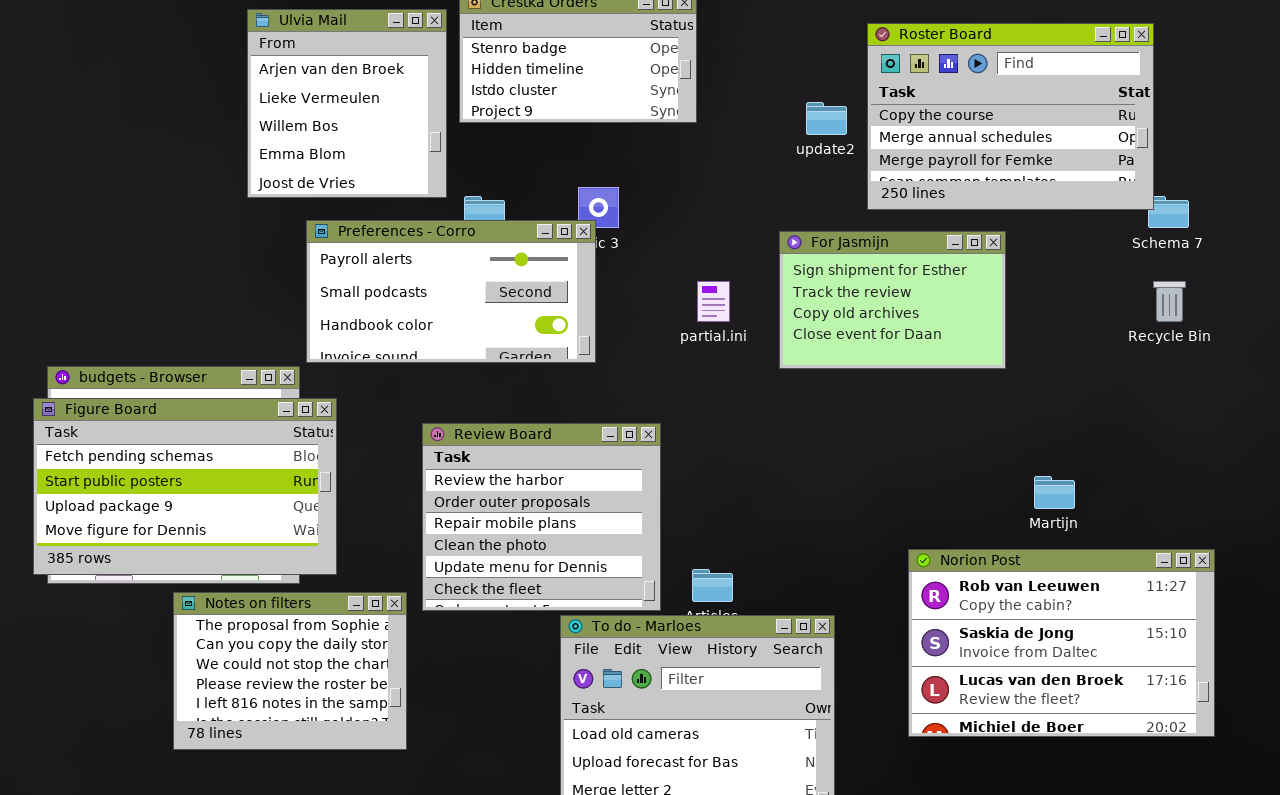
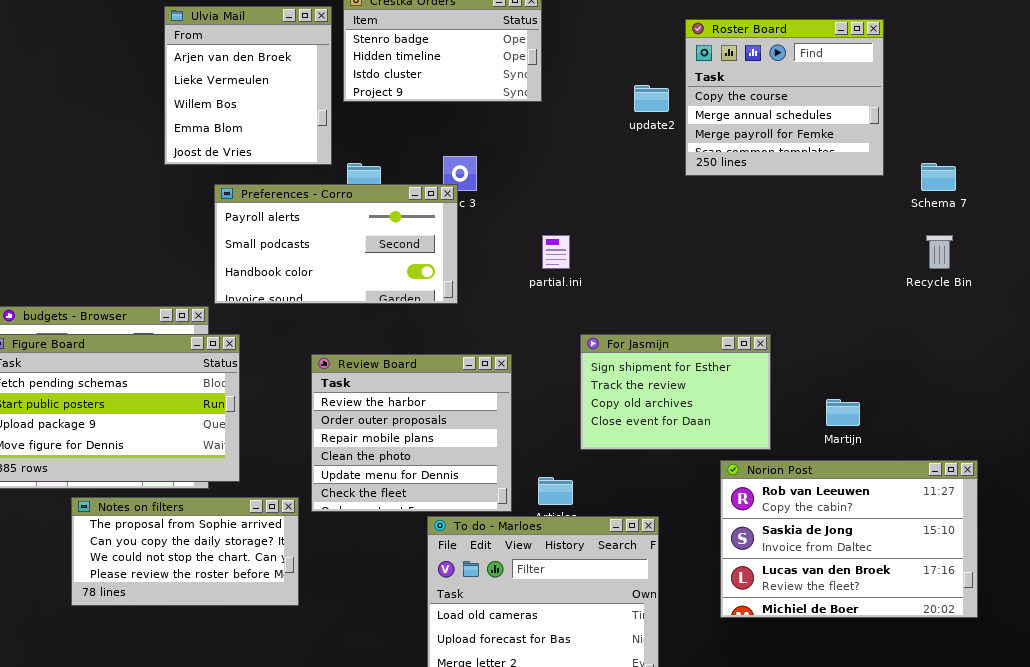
Roster Board: [867,23,1154,210] -> [685,19,884,176], resized
For Jasmijn: [779,231,1006,369] -> [580,334,771,450], moved
Notes on filters: [173,592,407,750] -> [71,497,299,606], resized

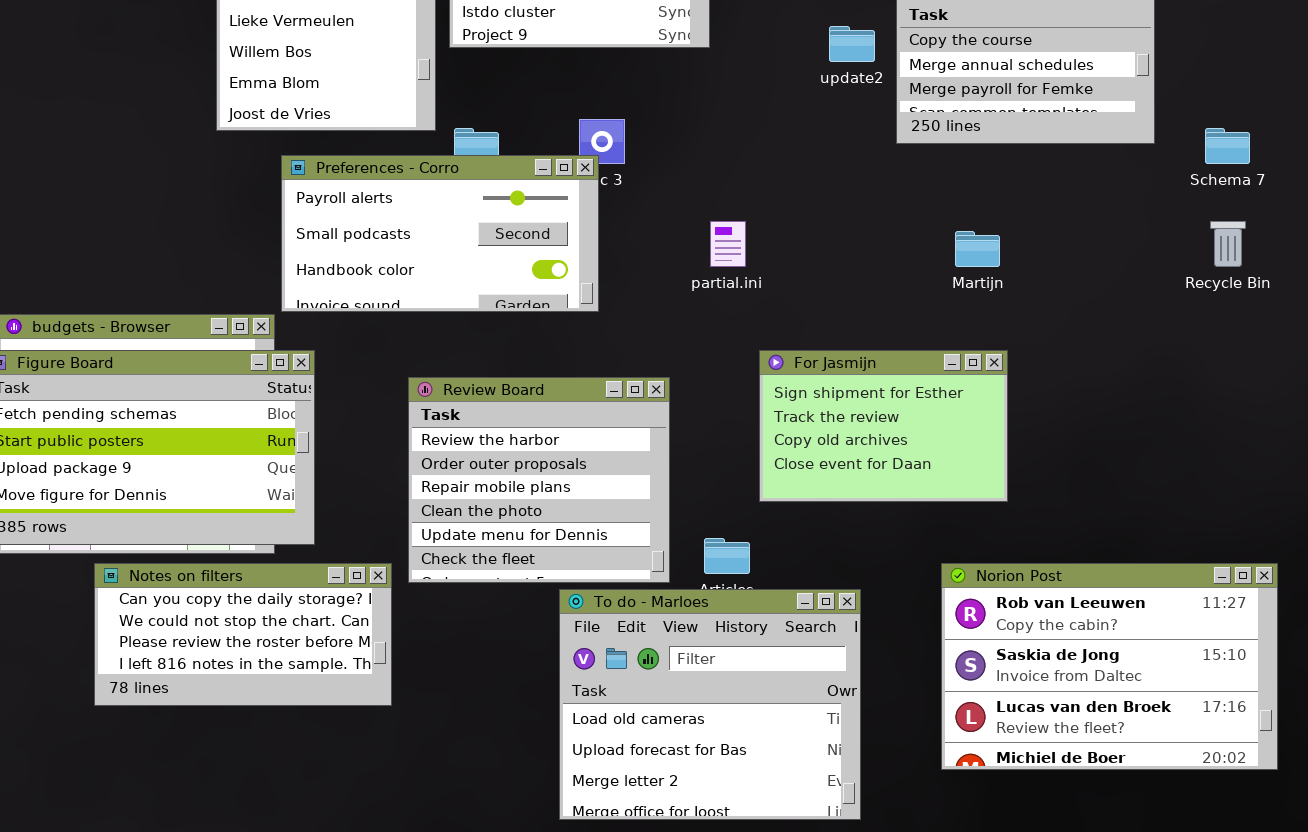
Martijn: [826,399,860,426] -> [955,231,1000,267], moved
Norion Post: [720,460,978,618] -> [941,563,1278,770], moved
Notes on filters: [71,497,299,606] -> [94,563,392,706], scrolled down 1 row

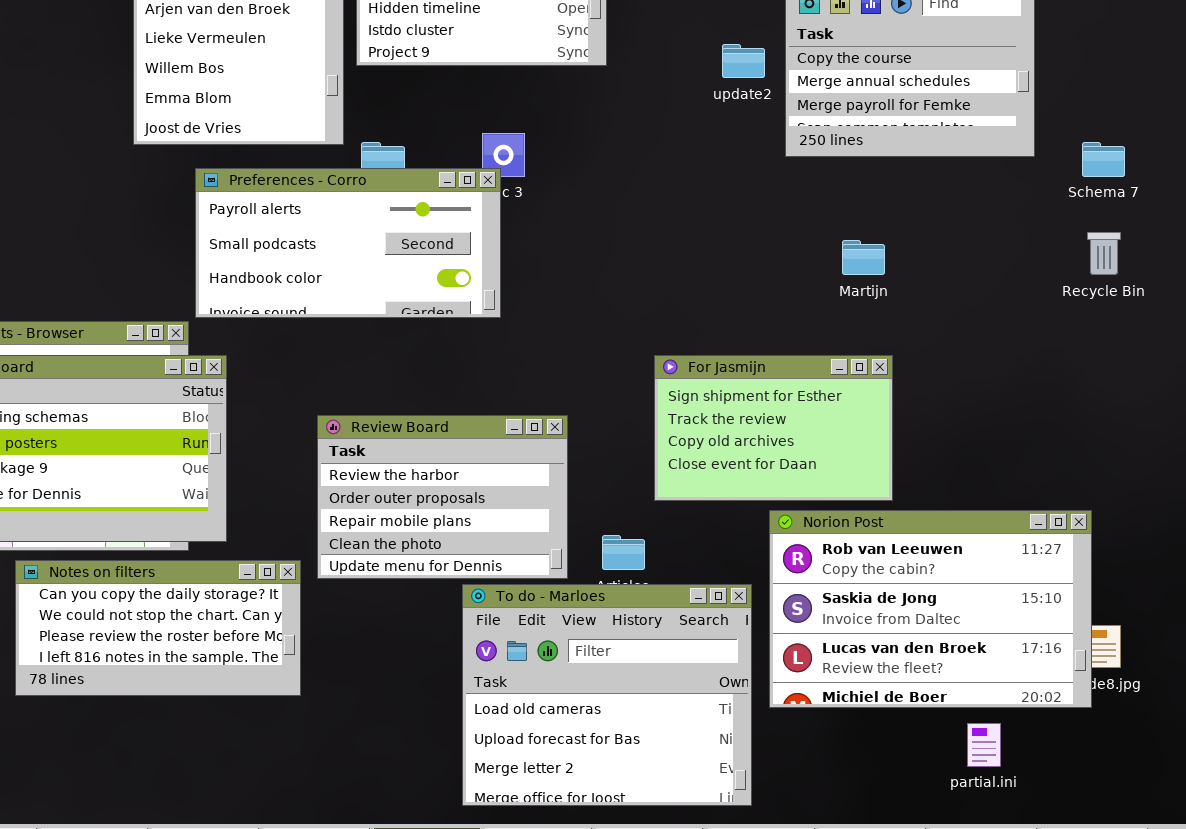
partial.ini: [710,221,746,267] -> [967,723,1001,767], moved
Review Board: [408,377,670,583] -> [317,415,568,579], resized
Norion Post: [941,563,1278,770] -> [769,510,1092,708], moved

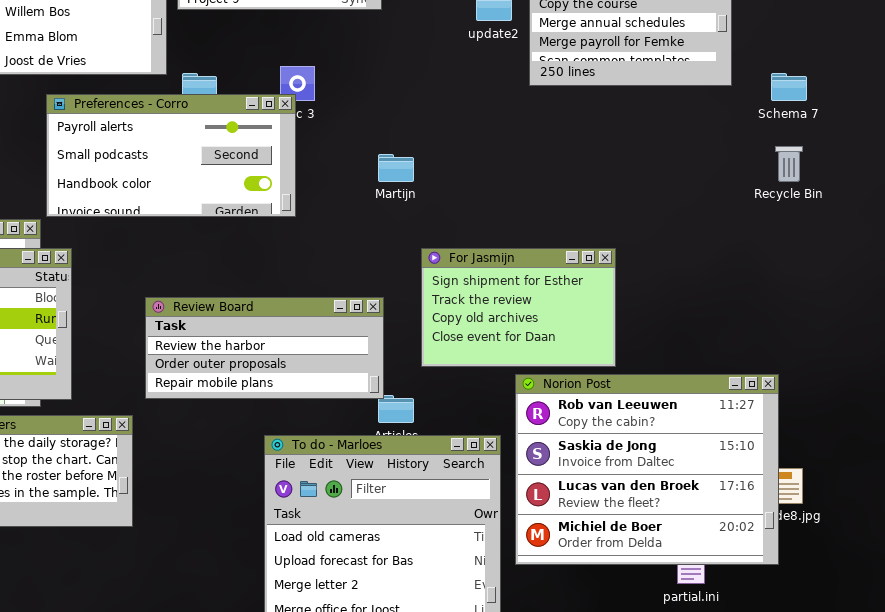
Martijn: [842,240,885,275] -> [378,154,414,182], moved
Review Board: [317,415,568,579] -> [145,297,384,399], resized
Norion Post: [769,510,1092,708] -> [515,374,779,565], resized

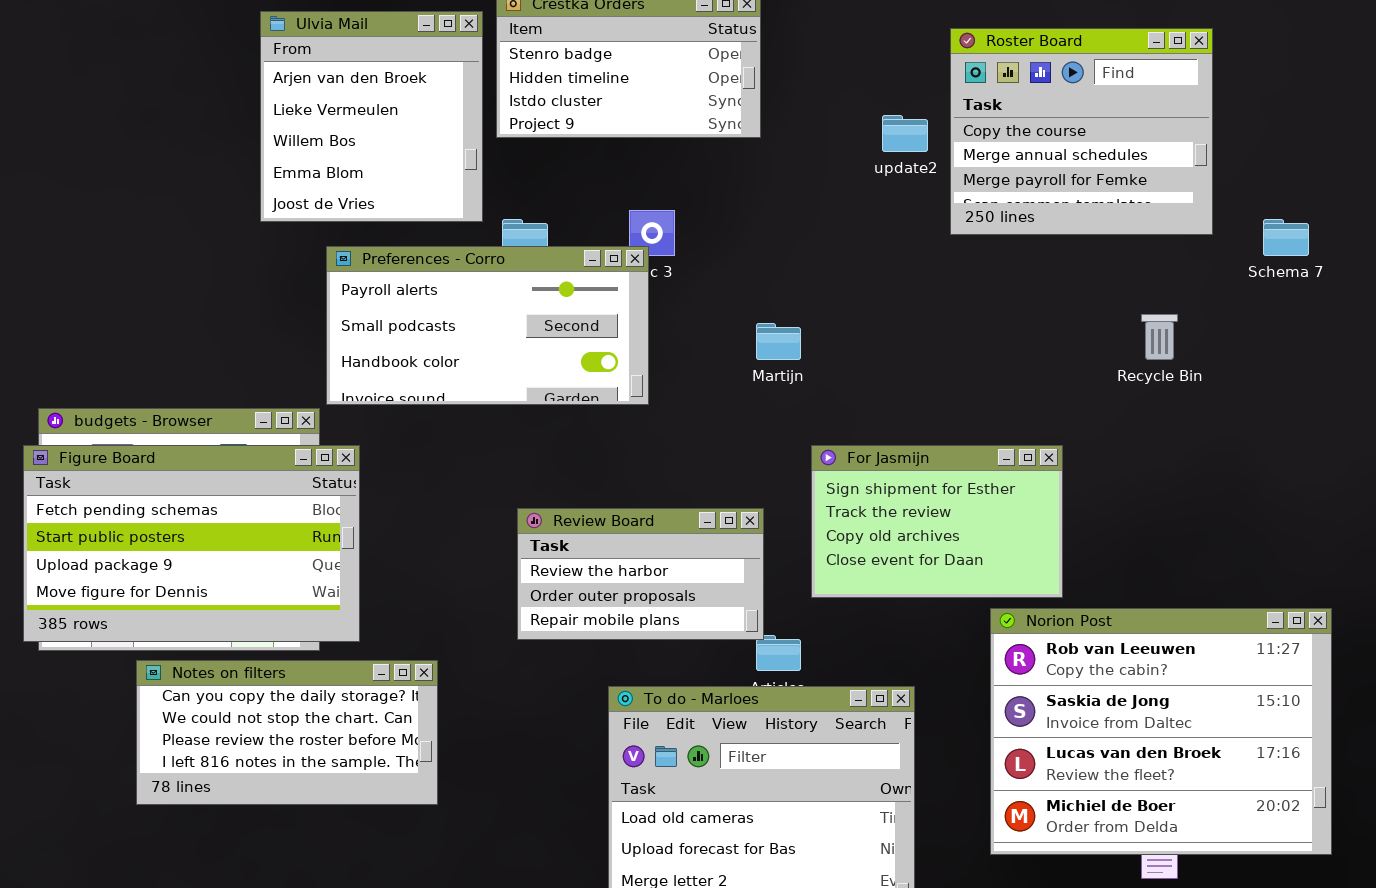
Recycle Bin: [775,146,803,182] -> [1141,314,1178,360], moved
Review Board: [145,297,384,399] -> [517,508,764,640], resized
Norion Post: [515,374,779,565] -> [990,608,1332,855], moved

